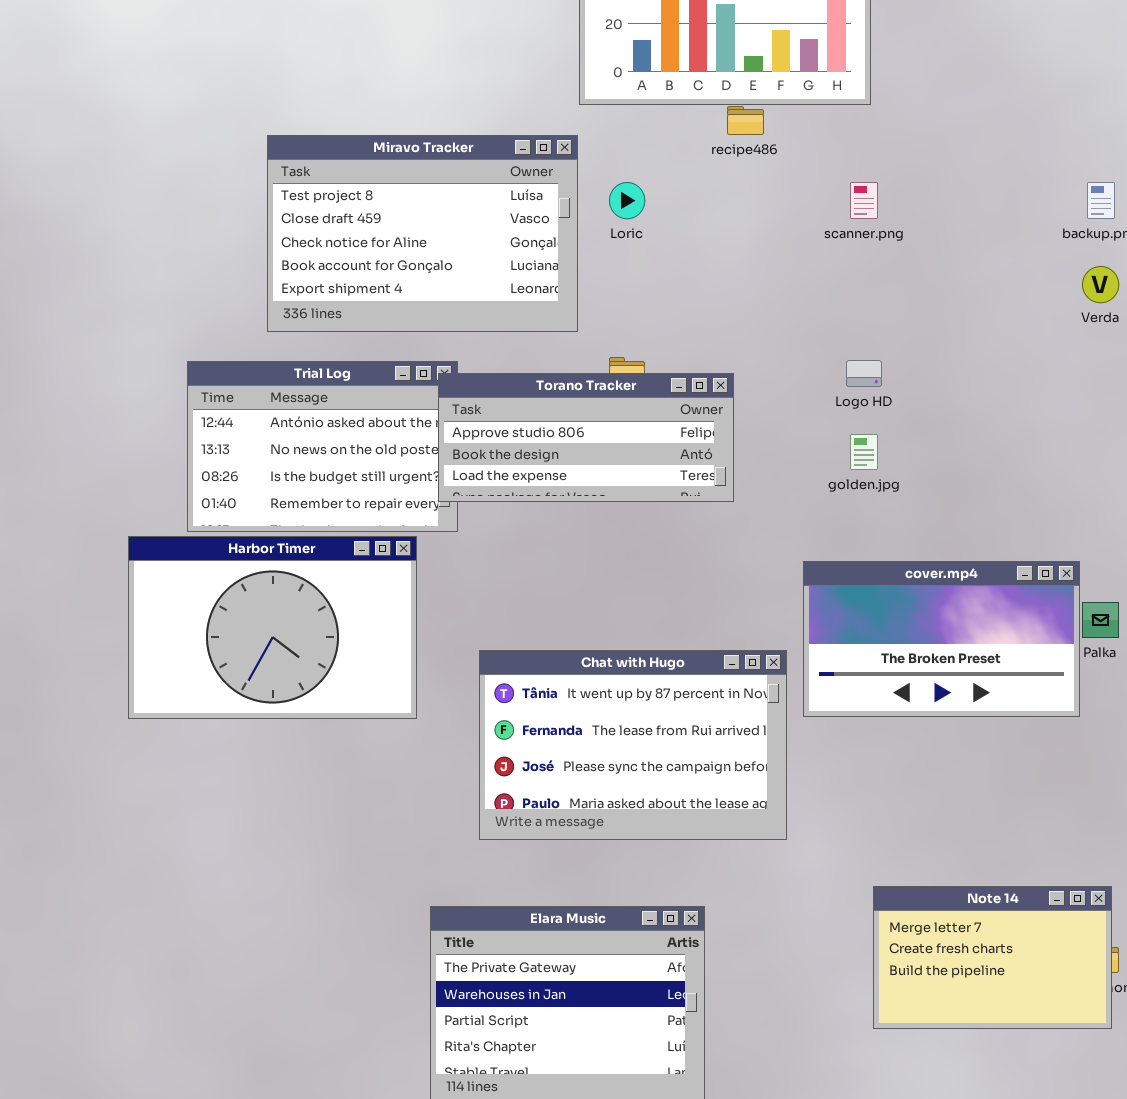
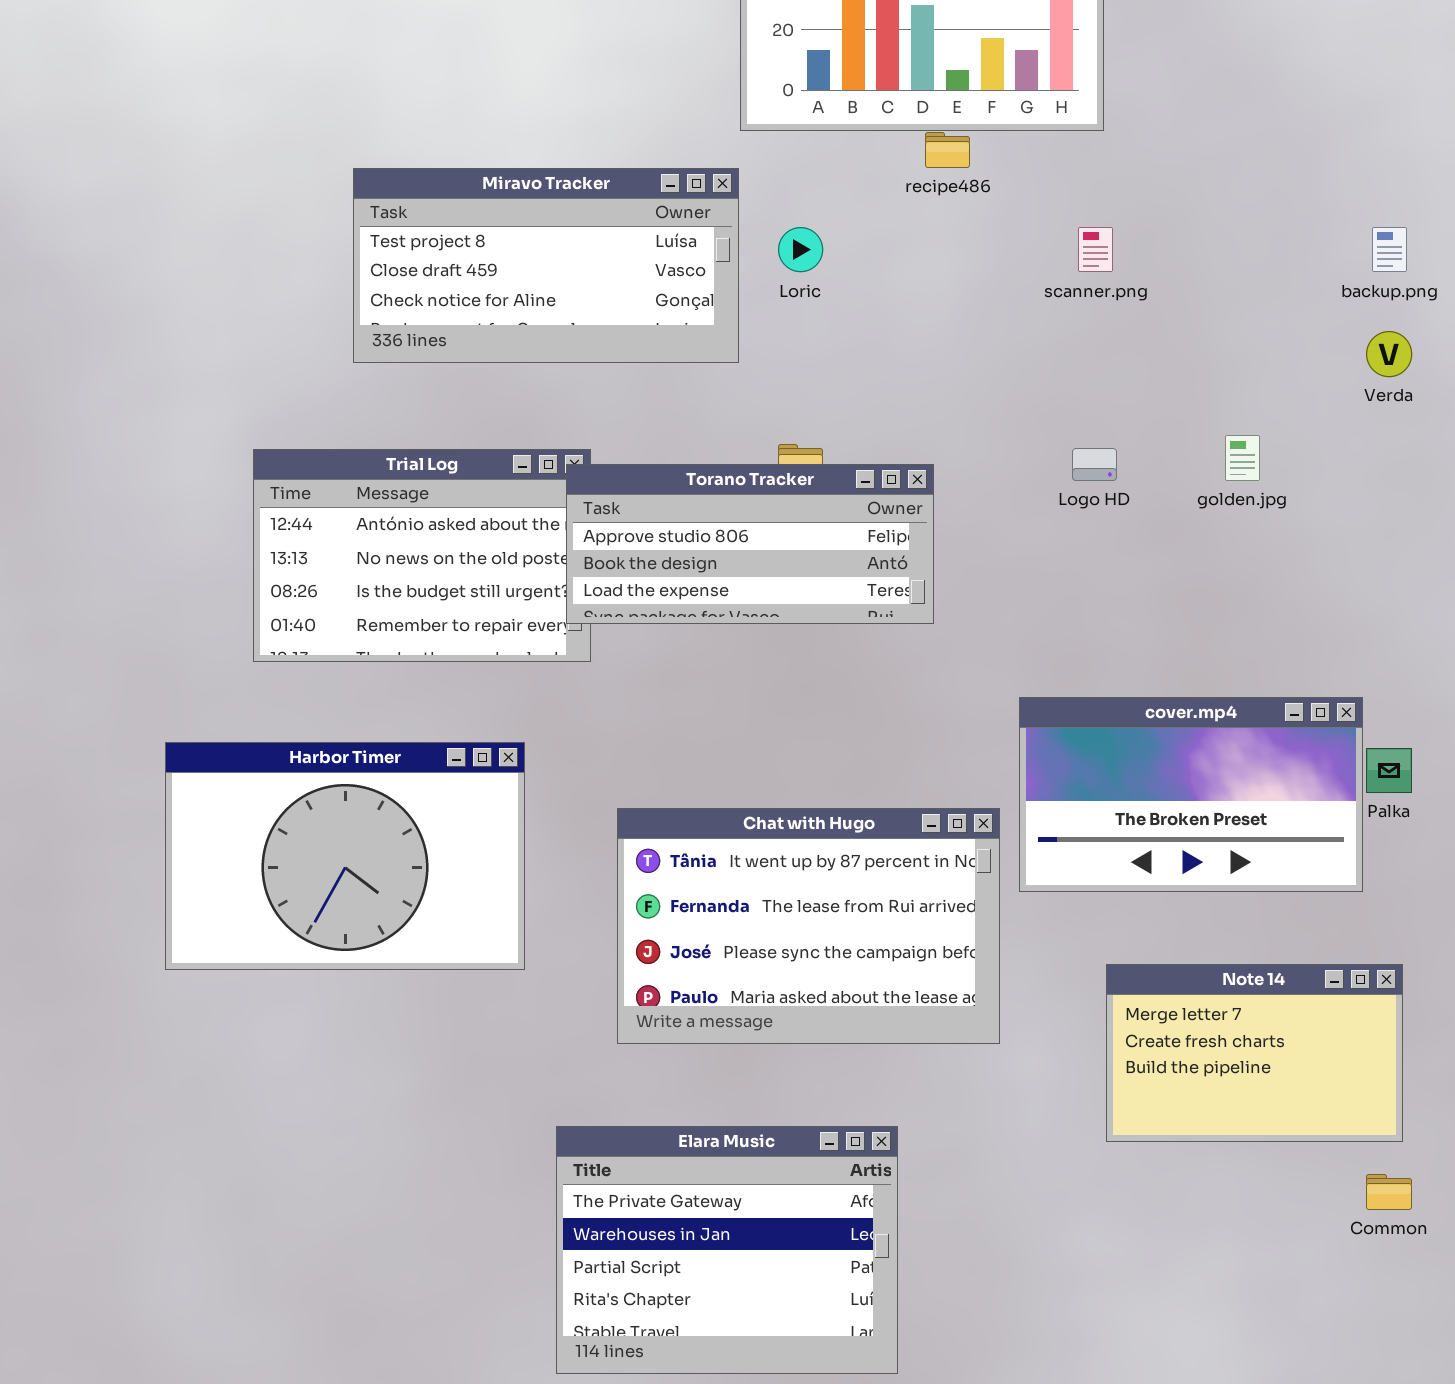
Miravo Tracker: [267,135,578,332] -> [353,168,739,363], resized
golden.jpg: [850,434,878,470] -> [1225,435,1260,481], moved
Harbor Timer: [128,536,417,719] -> [165,742,525,970], moved
Note 14: [873,886,1112,1029] -> [1106,964,1403,1142], moved

